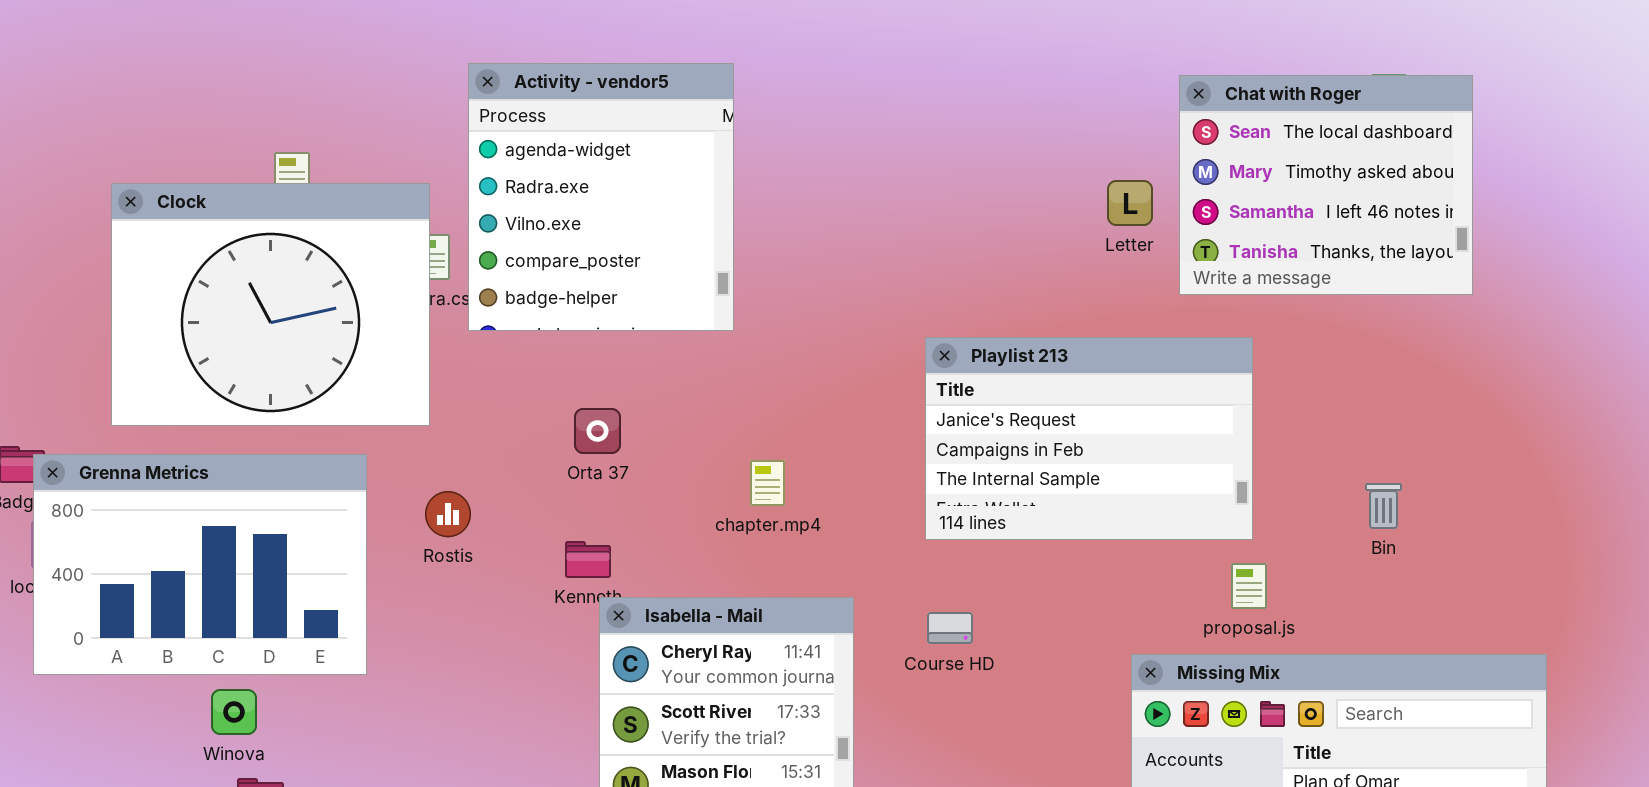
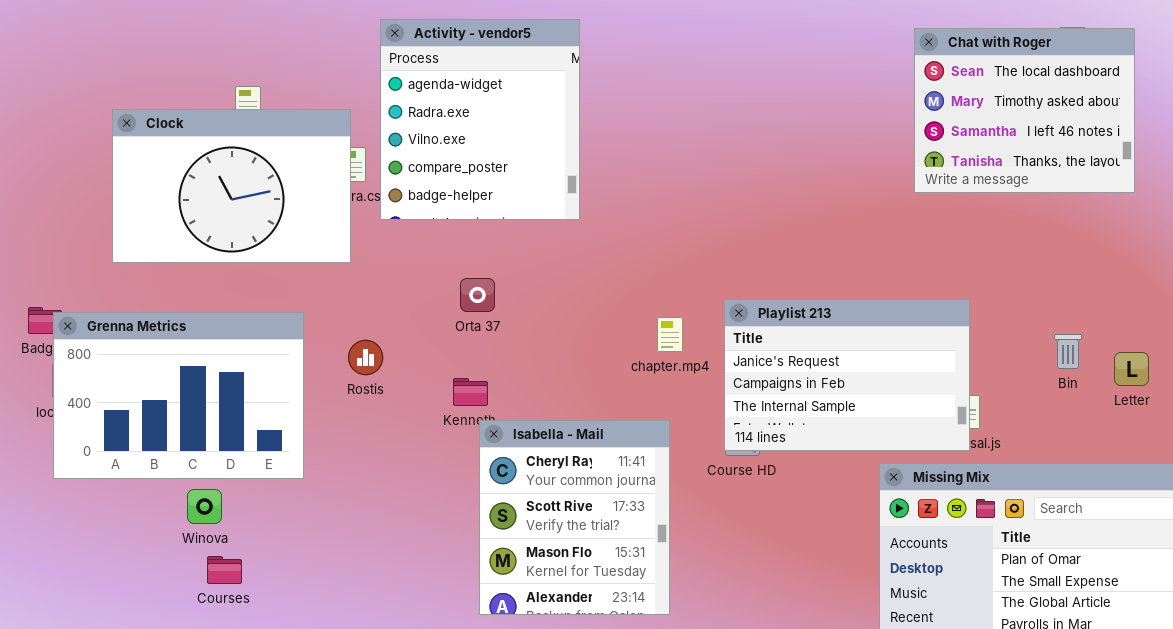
Letter: [1107,180,1153,226] -> [1114,352,1149,386], moved
Clock: [111,183,430,426] -> [112,109,351,263], resized
Playlist 213: [925,337,1253,540] -> [724,299,970,451], moved
chapter.mp4: [750,460,785,506] -> [657,317,683,352], moved

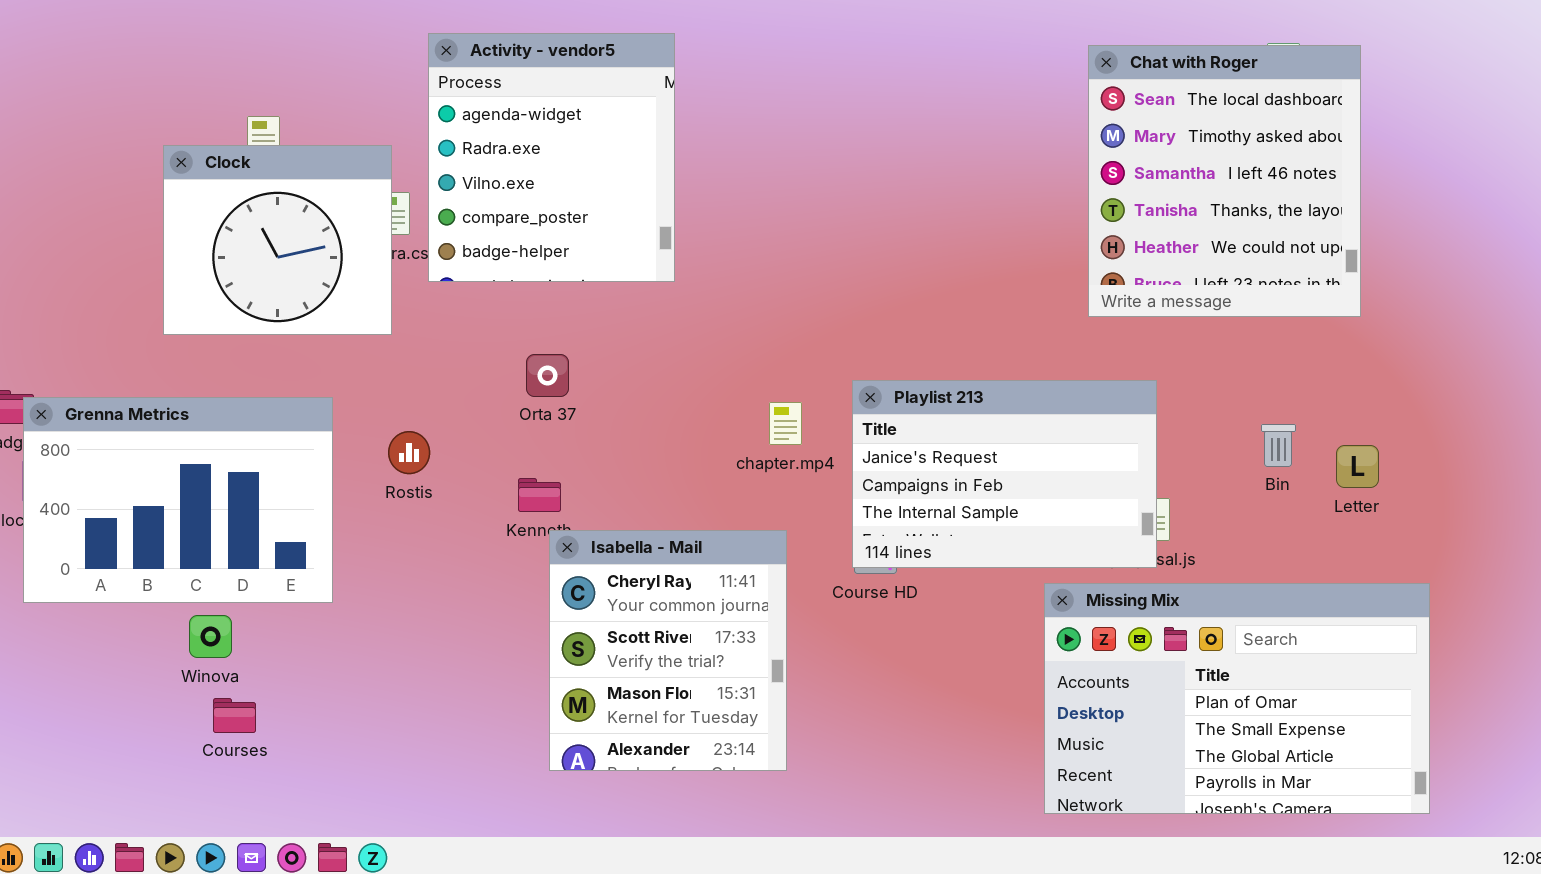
Chat with Roger: [914,28,1135,193] -> [1088,45,1361,317], resized
Clock: [112,109,351,263] -> [163,145,392,335], resized

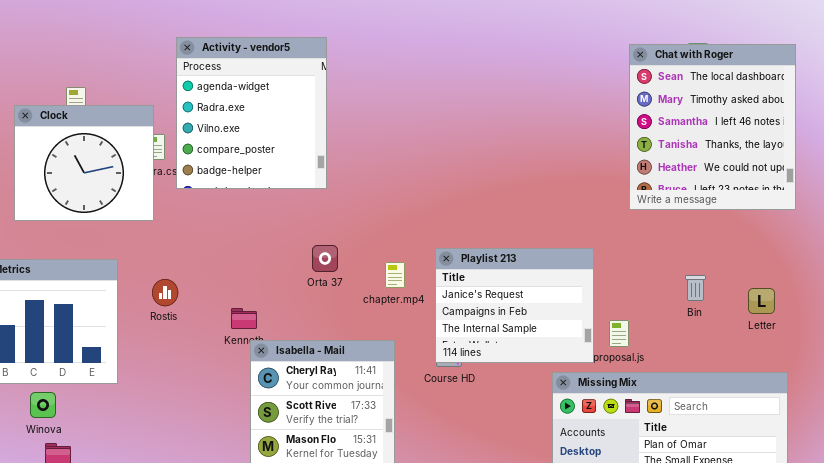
Chat with Roger: [1088,45,1361,317] -> [629,44,796,210], moved
Orta 37: [526,354,569,397] -> [312,245,338,272], moved
Playlist 213: [852,380,1157,568] -> [435,248,594,363], resized
Letter: [1336,445,1379,488] -> [748,288,775,314], moved

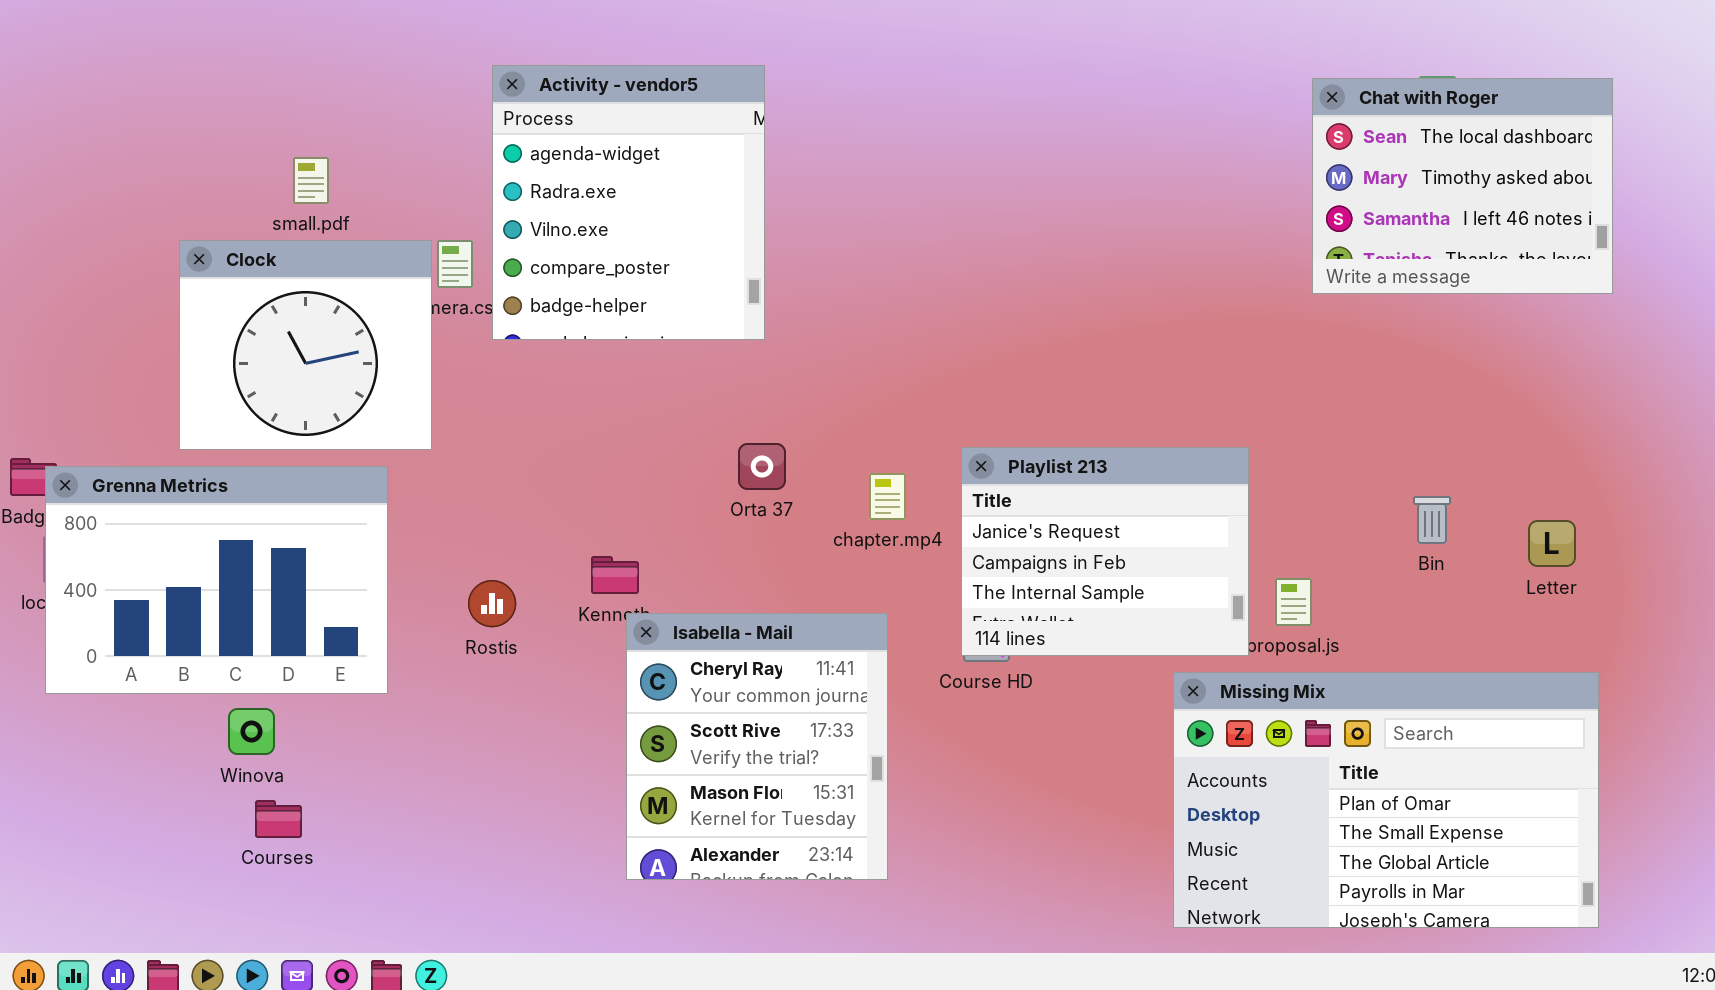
Chat with Roger: [629,44,796,210] -> [1312,78,1613,294], resized
Clock: [14,105,154,221] -> [179,240,432,450], moved
Rostis: [152,279,178,306] -> [468,580,516,627], moved

